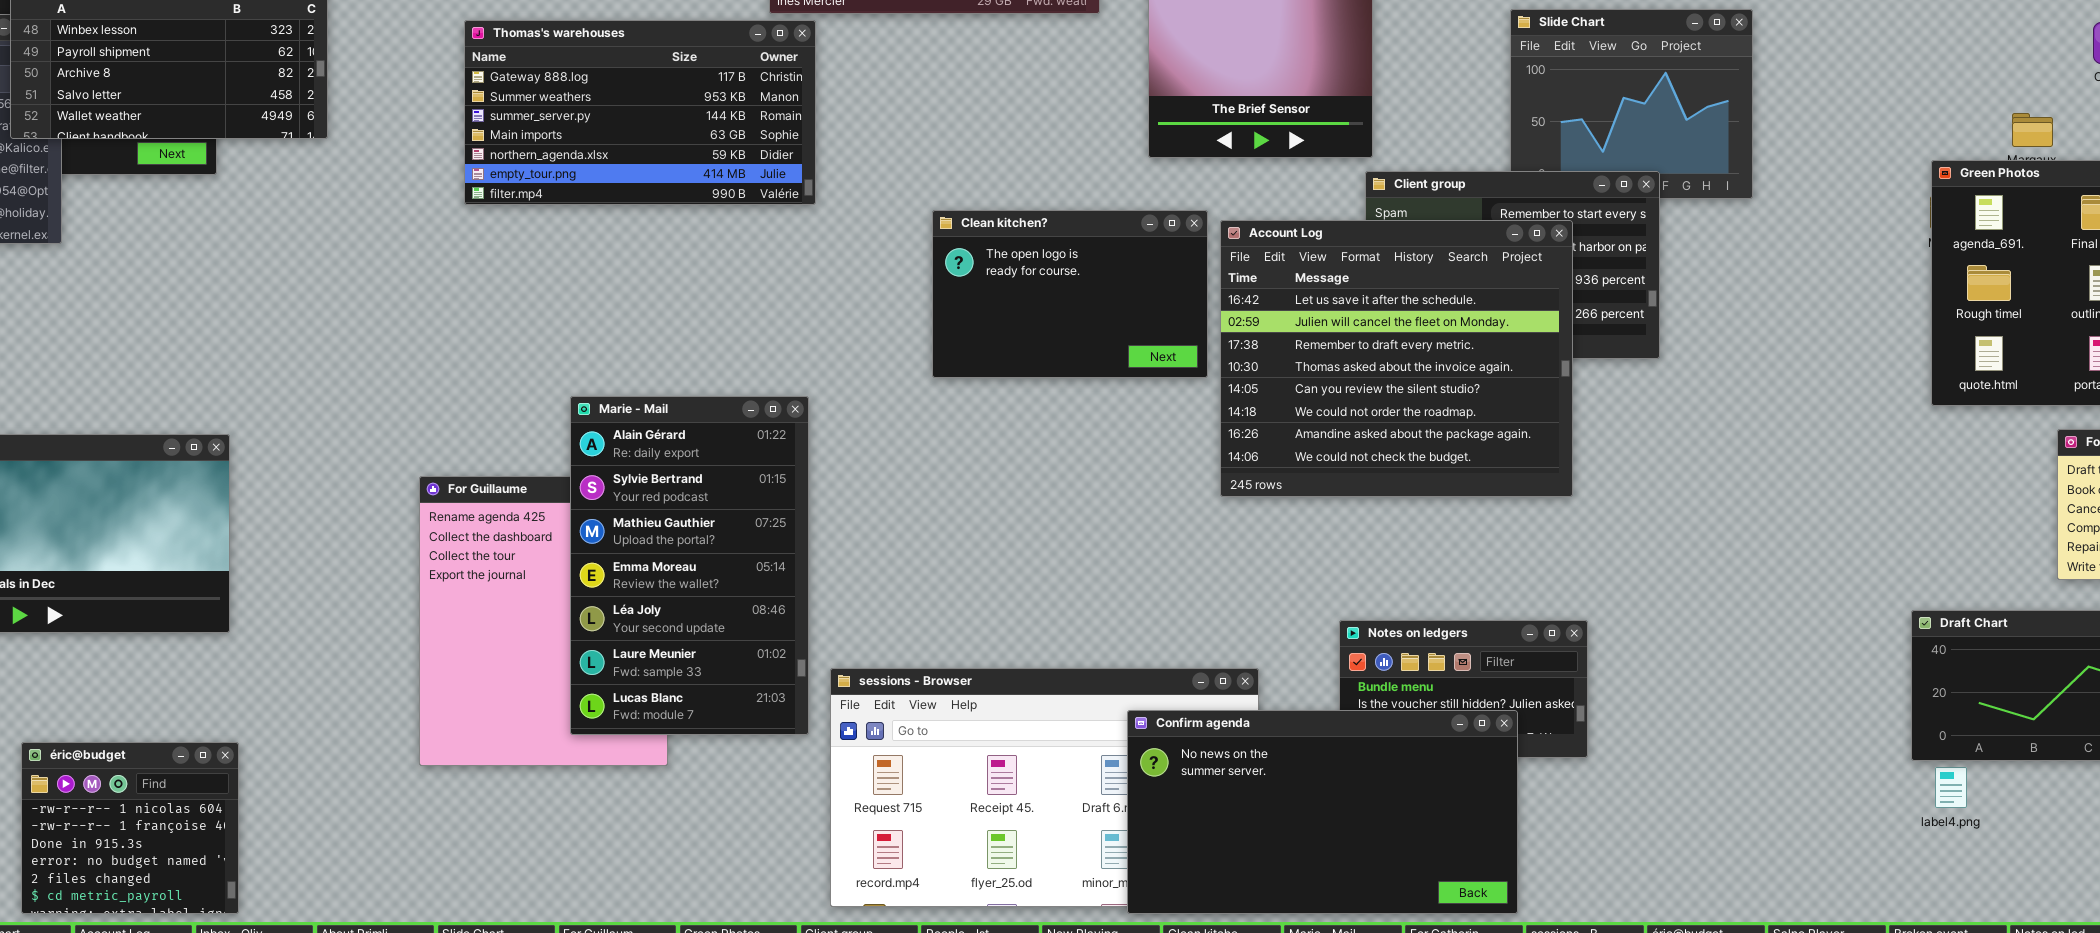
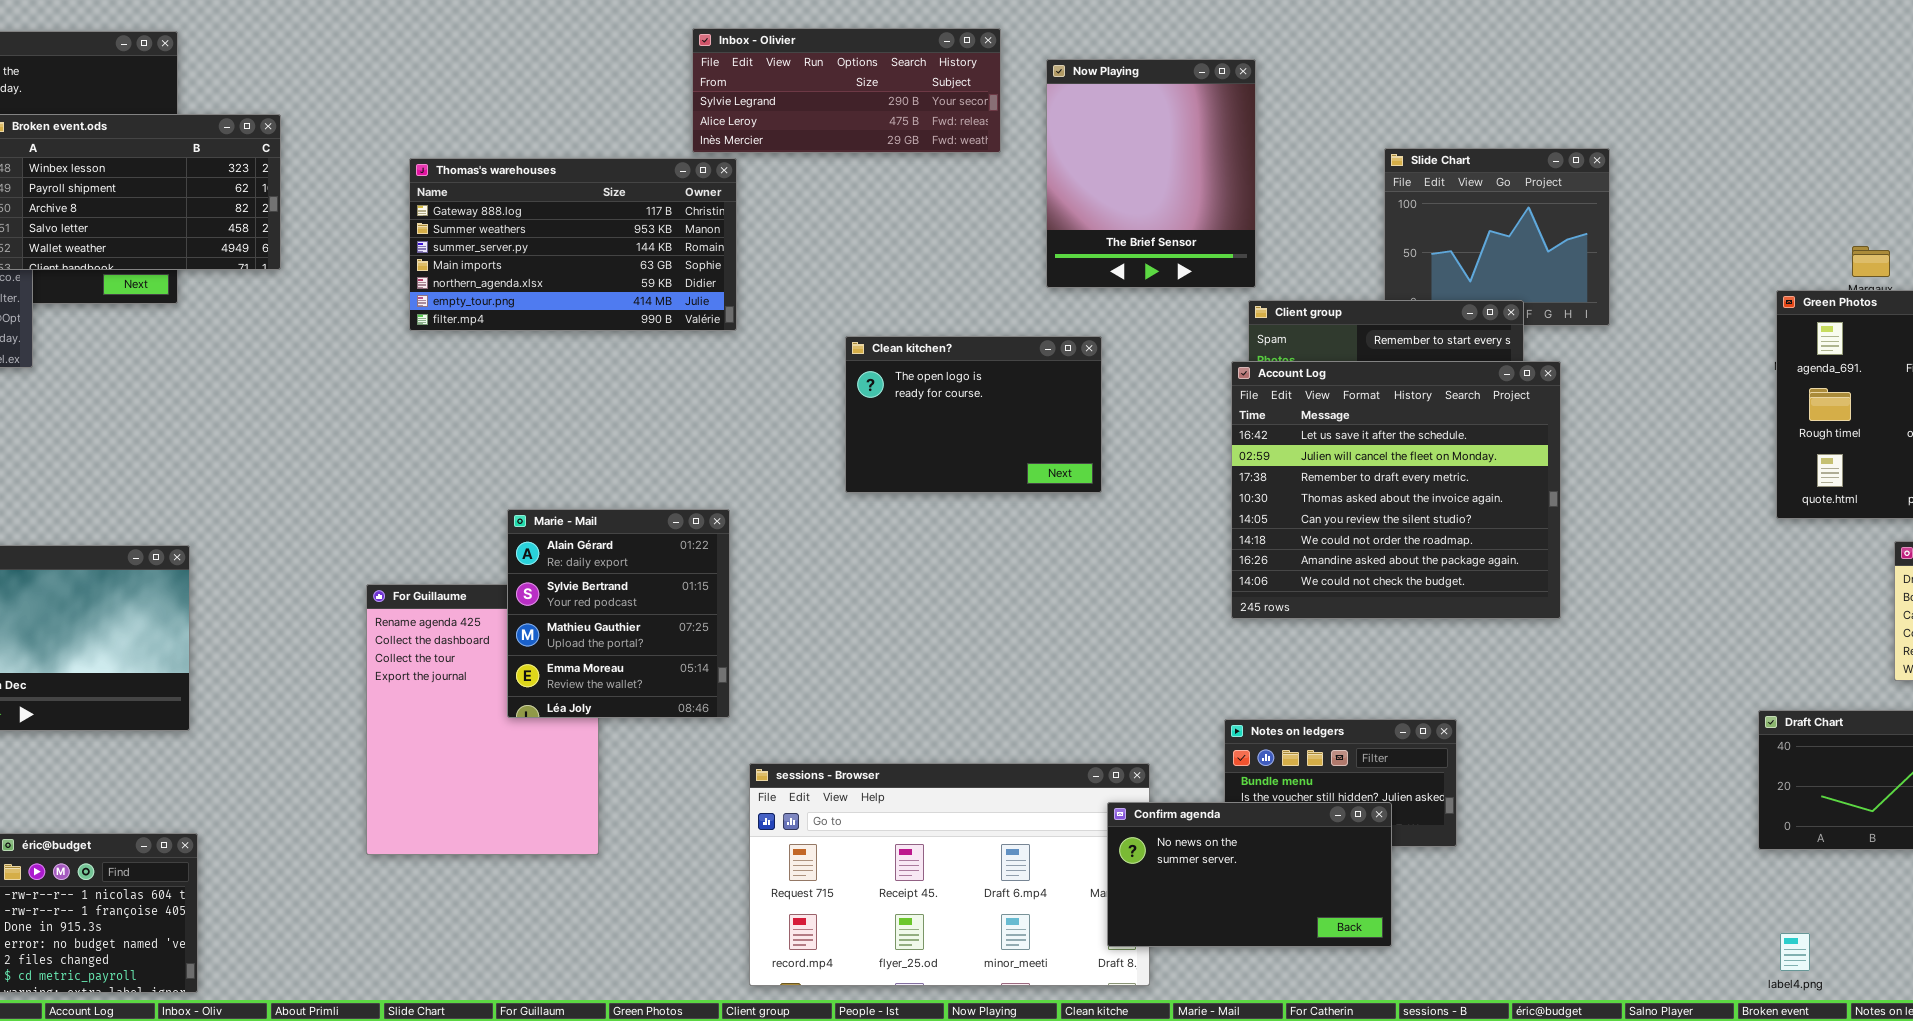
Account Log: [1220,220,1573,497] -> [1231,361,1561,619], moved
Marie - Mail: [570,396,809,735] -> [507,509,730,718], resized
Confirm agenda: [1127,710,1518,914] -> [1107,802,1392,947], resized
label4.png: [1935,767,1967,808] -> [1780,933,1810,971], moved

